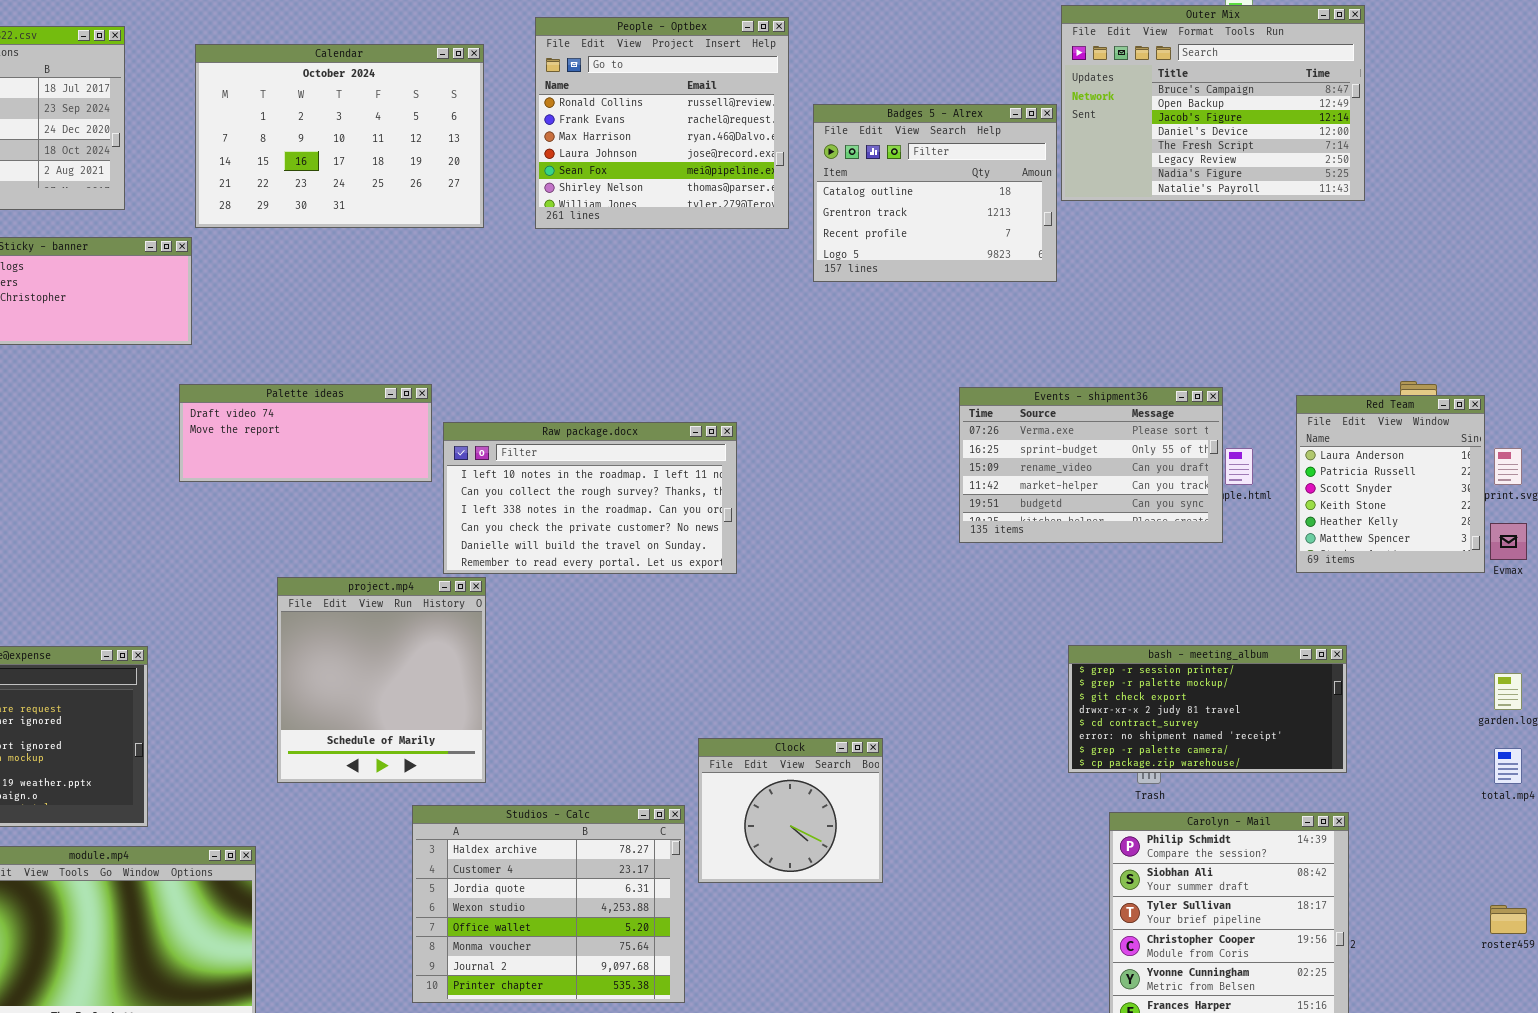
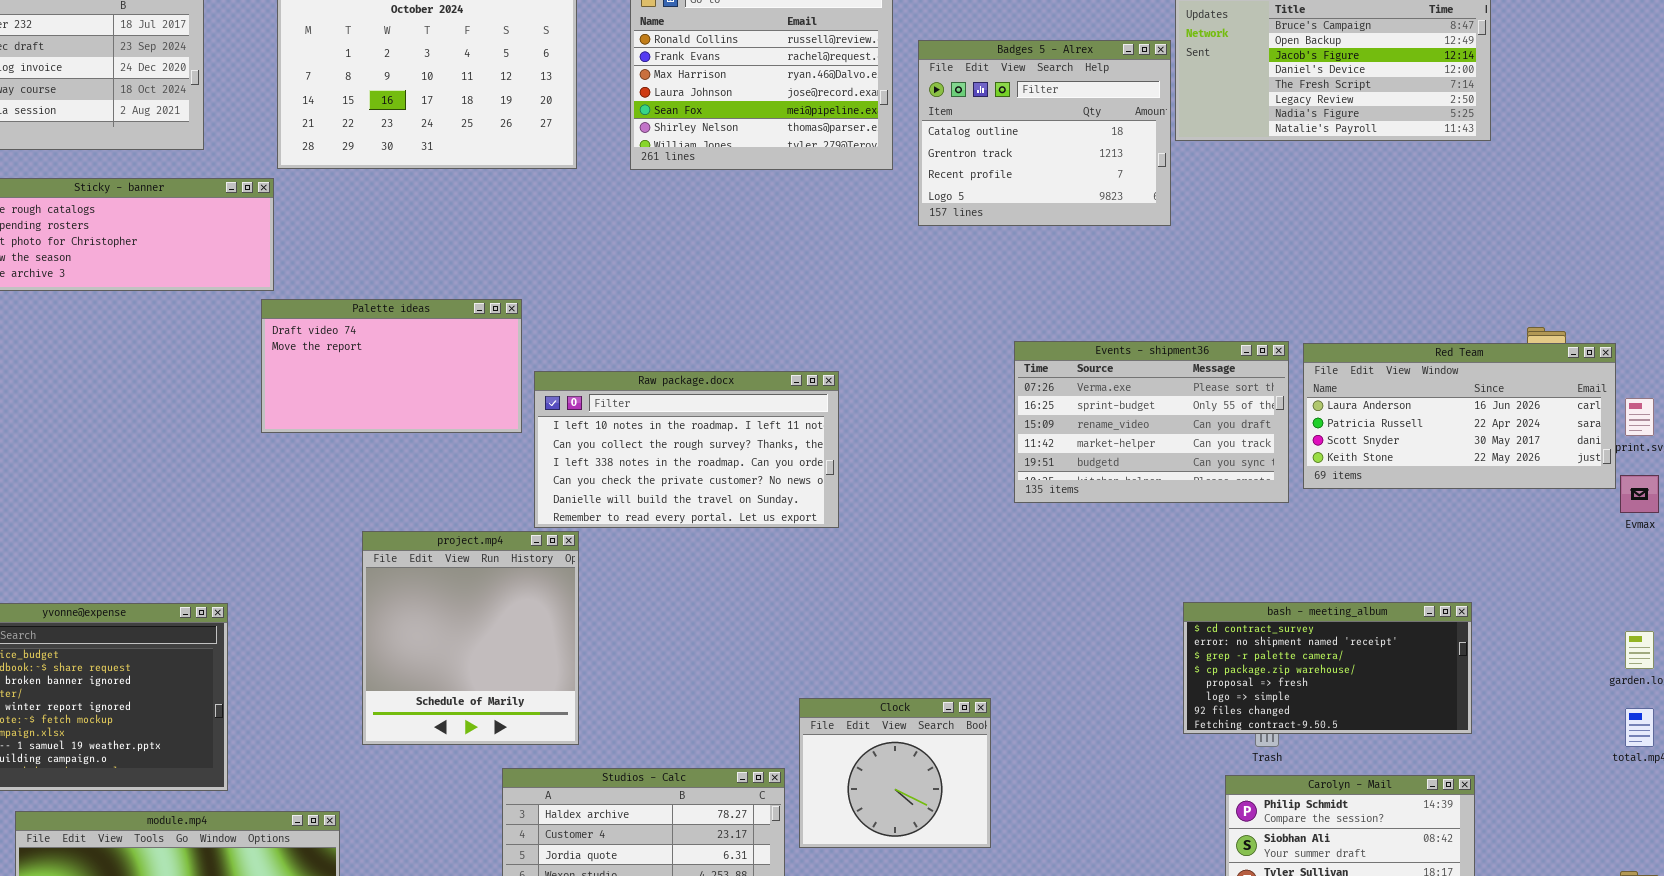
Palette ideas: [179,384,432,482] -> [261,299,522,433], resized
Events - shipment36: [959,387,1223,543] -> [1014,341,1289,503], moved
Red Team: [1296,395,1485,573] -> [1303,343,1616,489], resized
bash - meeting_album: [1068,645,1347,773] -> [1183,602,1472,734], scrolled down 4 rows

